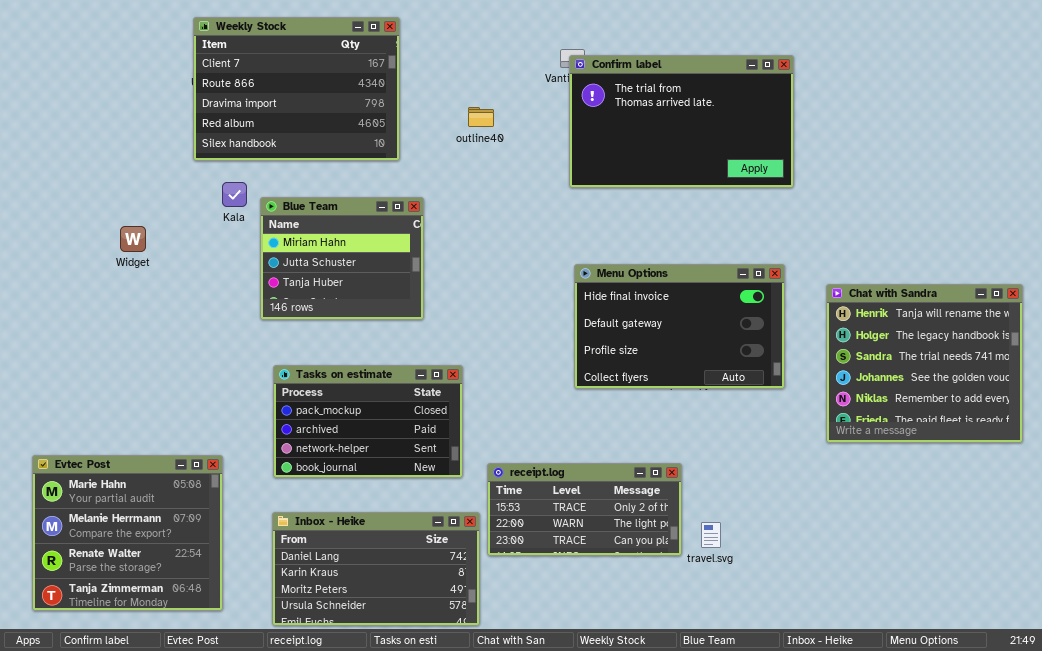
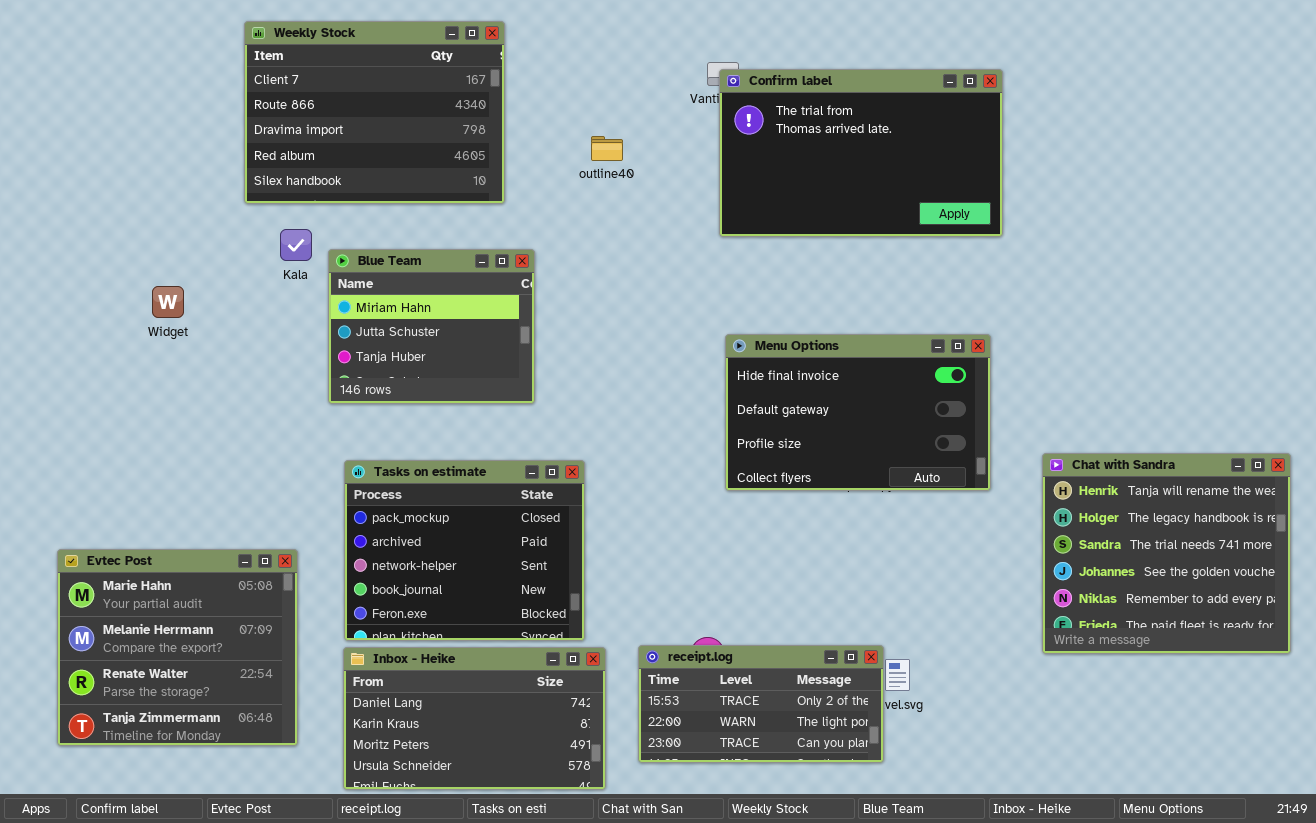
Chat with Sandra: [826,284,1023,443] -> [1042,453,1291,654], moved
Tasks on estimate: [273,365,463,478] -> [344,460,585,641], resized
Evtec Post: [32,455,223,611] -> [57,549,298,746], moved
receipt.log: [487,463,682,556] -> [638,645,884,763], moved

